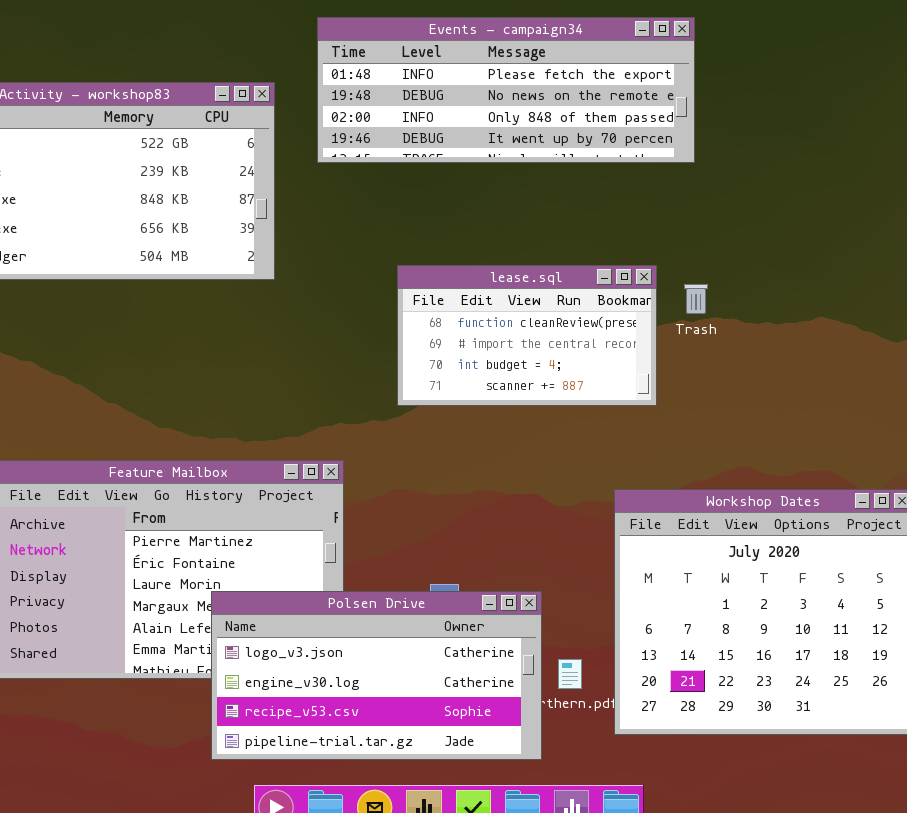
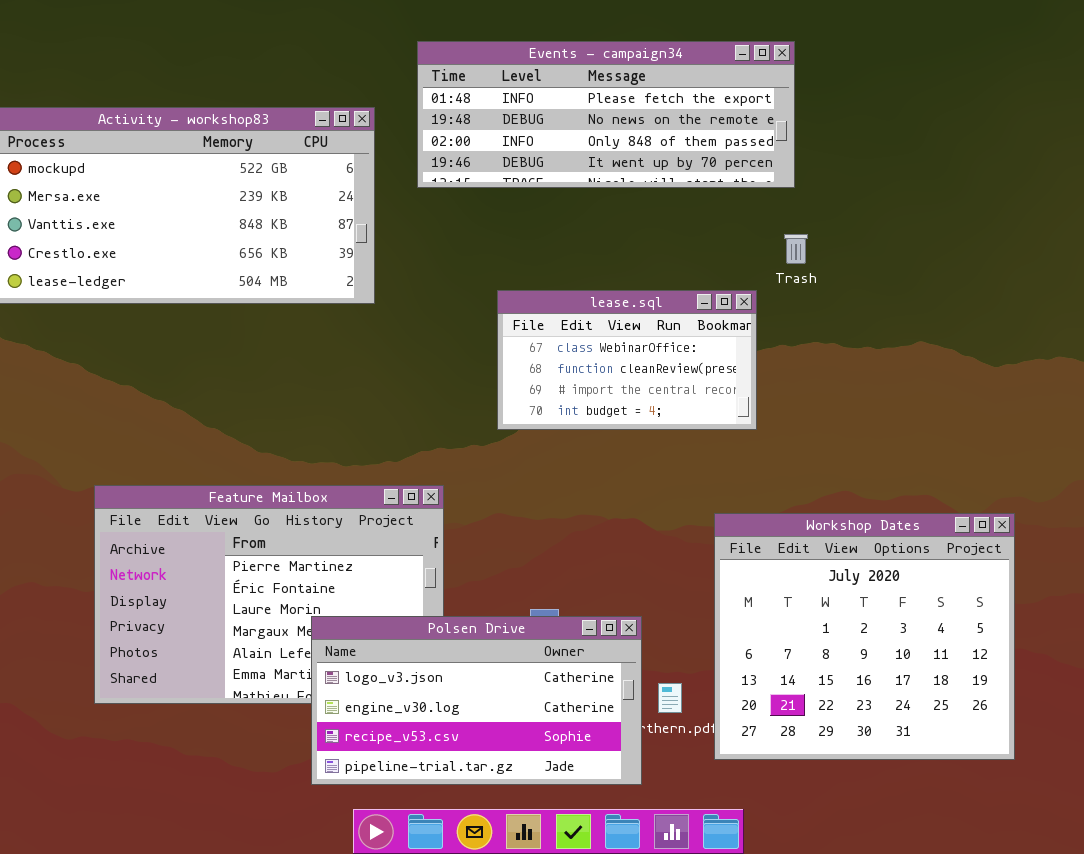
lease.sql: [397,265,657,406] -> [497,290,757,430], scrolled up 1 row
Trash: [684,284,708,314] -> [784,234,808,264], moved

